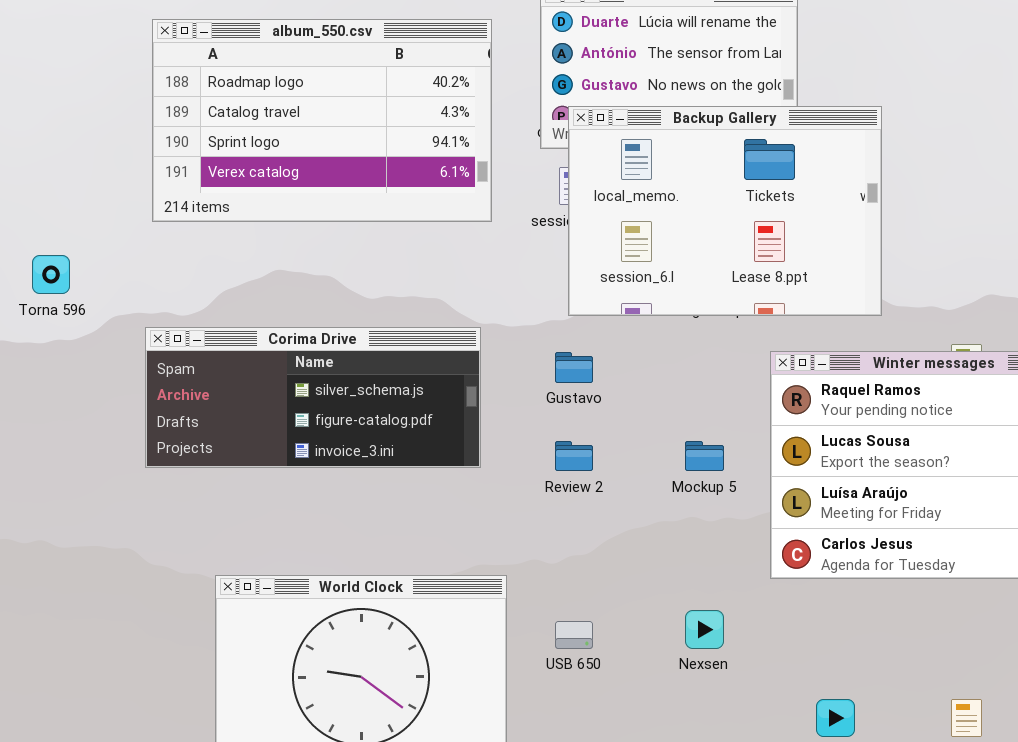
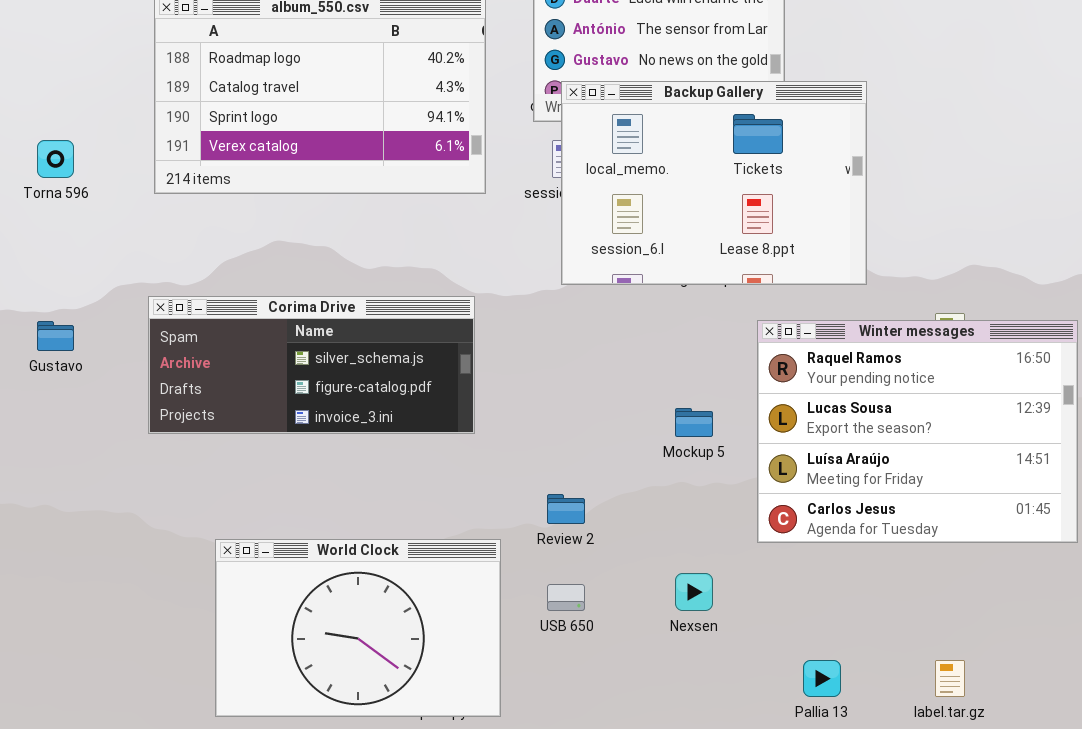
Torna 596: [32,255,70,294] -> [37,140,74,178], moved
Gustavo: [555,352,593,383] -> [37,321,74,351], moved
Review 2: [555,441,593,471] -> [547,494,585,524], moved

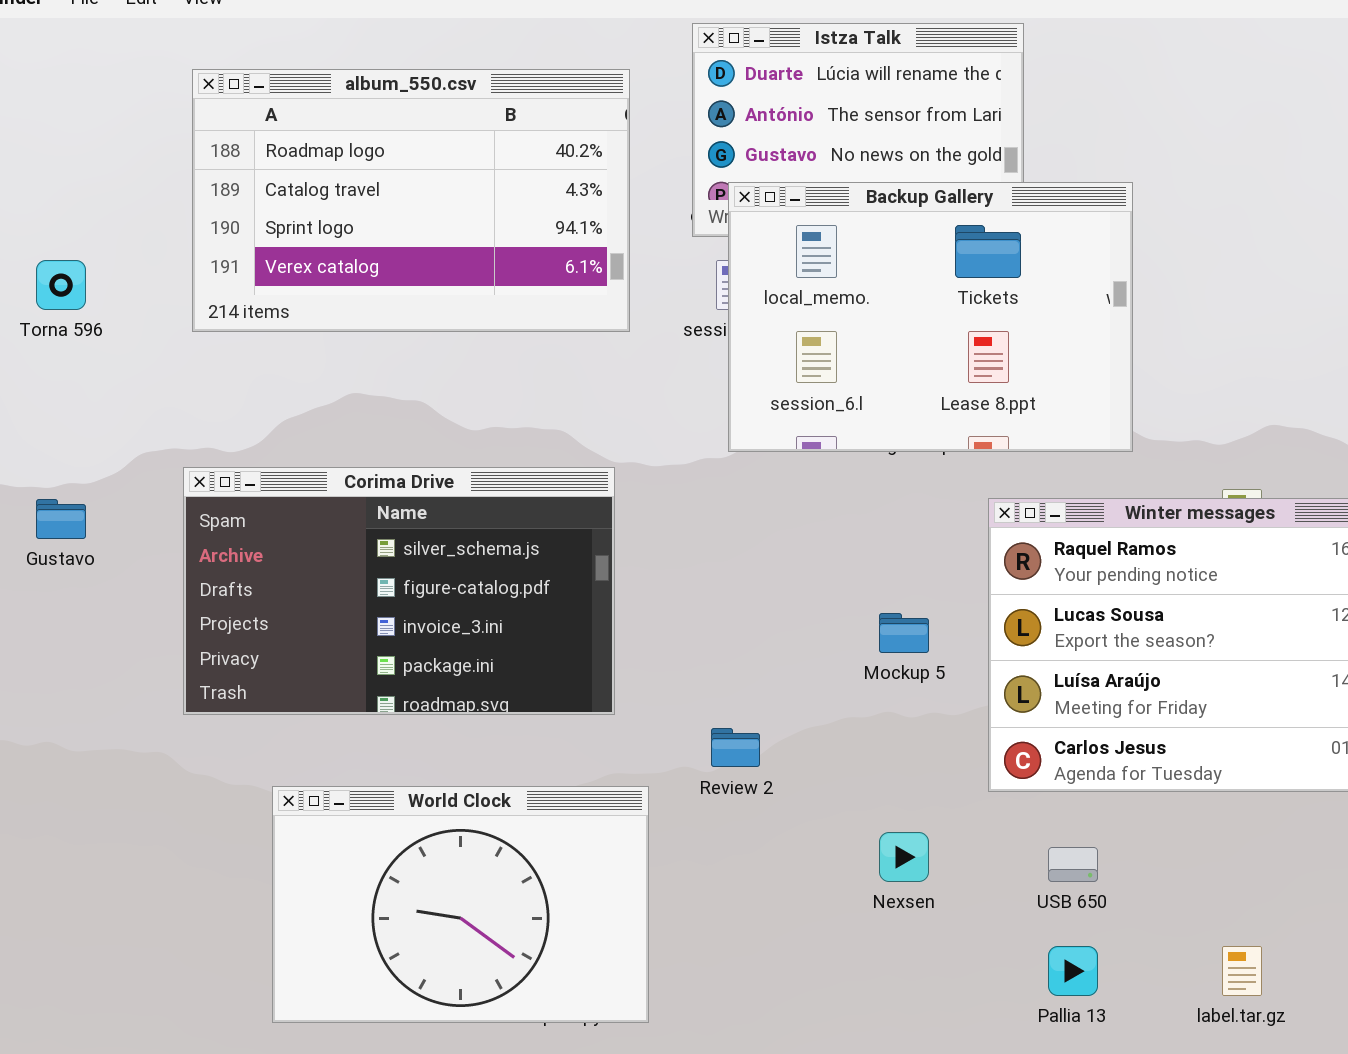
Corima Drive: [148,296,475,434] -> [183,467,615,715], resized
USB 650: [547,584,585,611] -> [1048,847,1098,882], moved

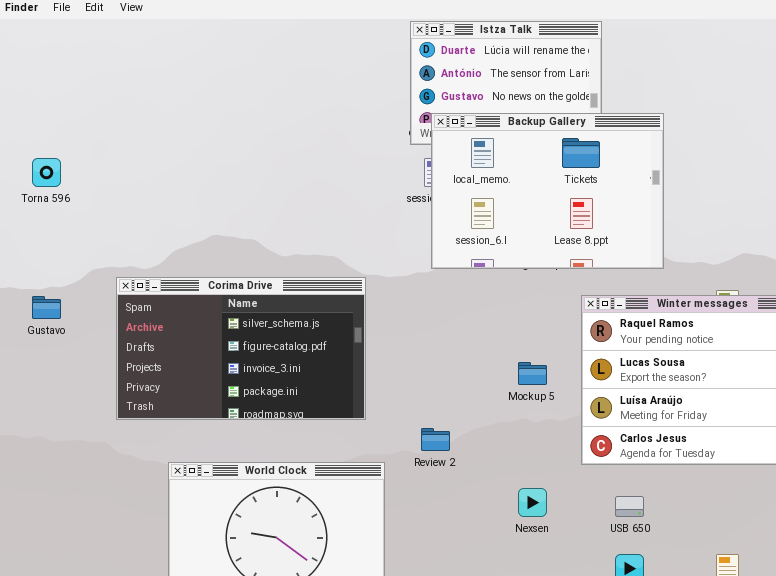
album_550.csv: [192,69,630,332] -> none, closed

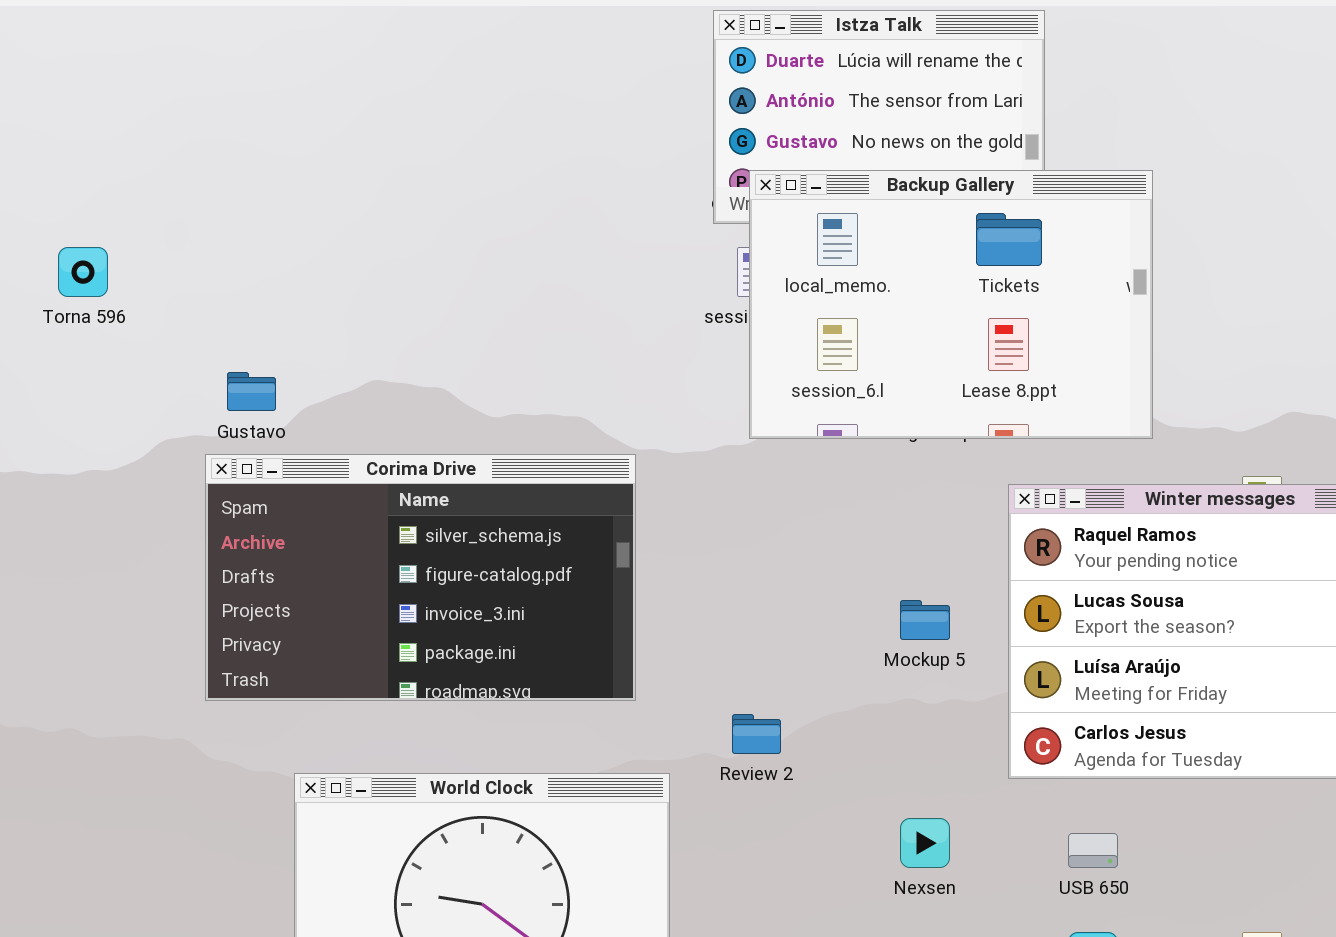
Gustavo: [32,296,61,319] -> [227,372,276,411], moved

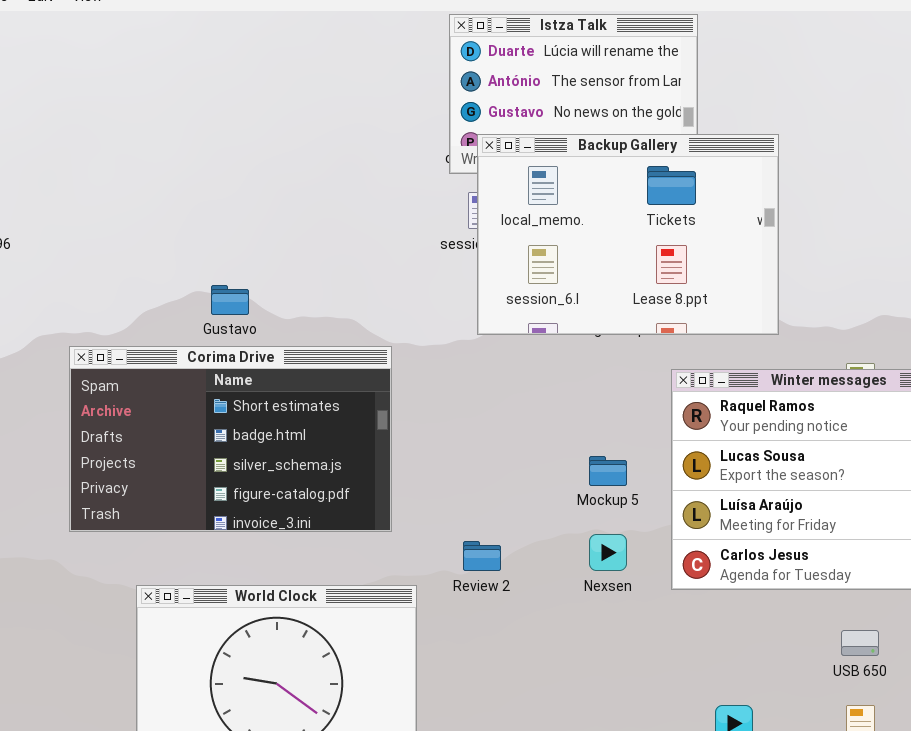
Gustavo: [227,372,276,411] -> [211,285,249,315], moved
Corima Drive: [205,454,636,701] -> [69,346,392,532], scrolled up 2 rows
Nexsen: [900,818,950,868] -> [589,534,627,571], moved
USB 650: [1068,833,1118,868] -> [841,630,879,656], moved

